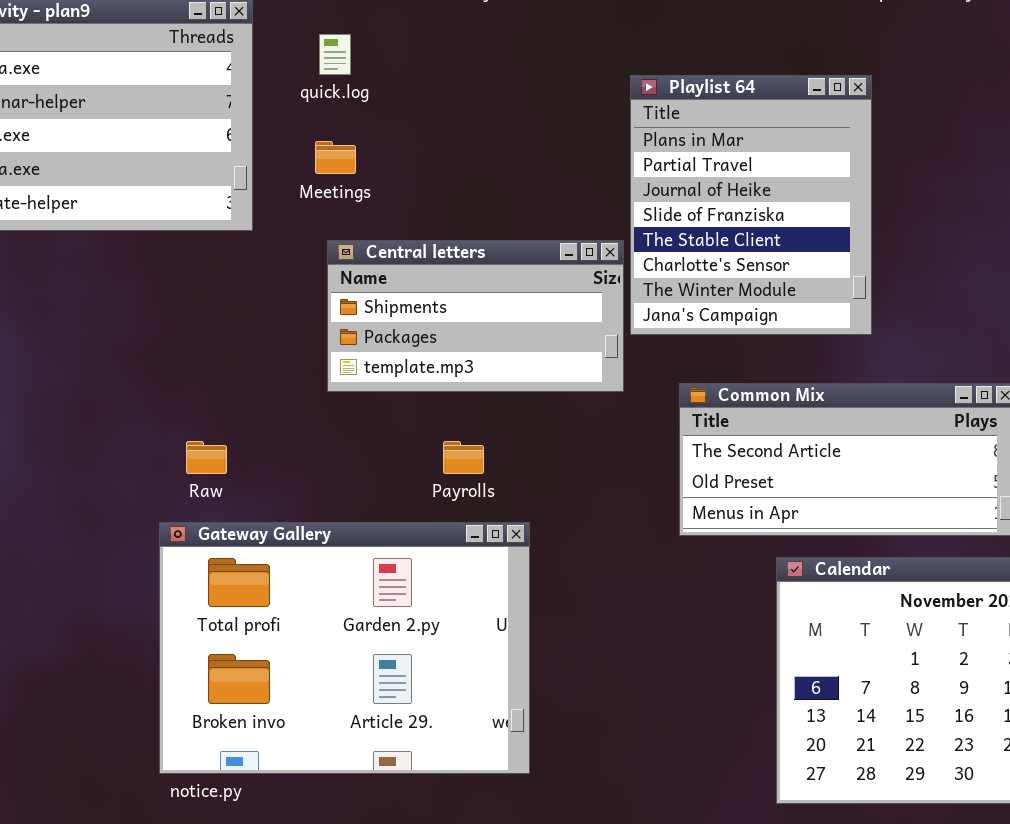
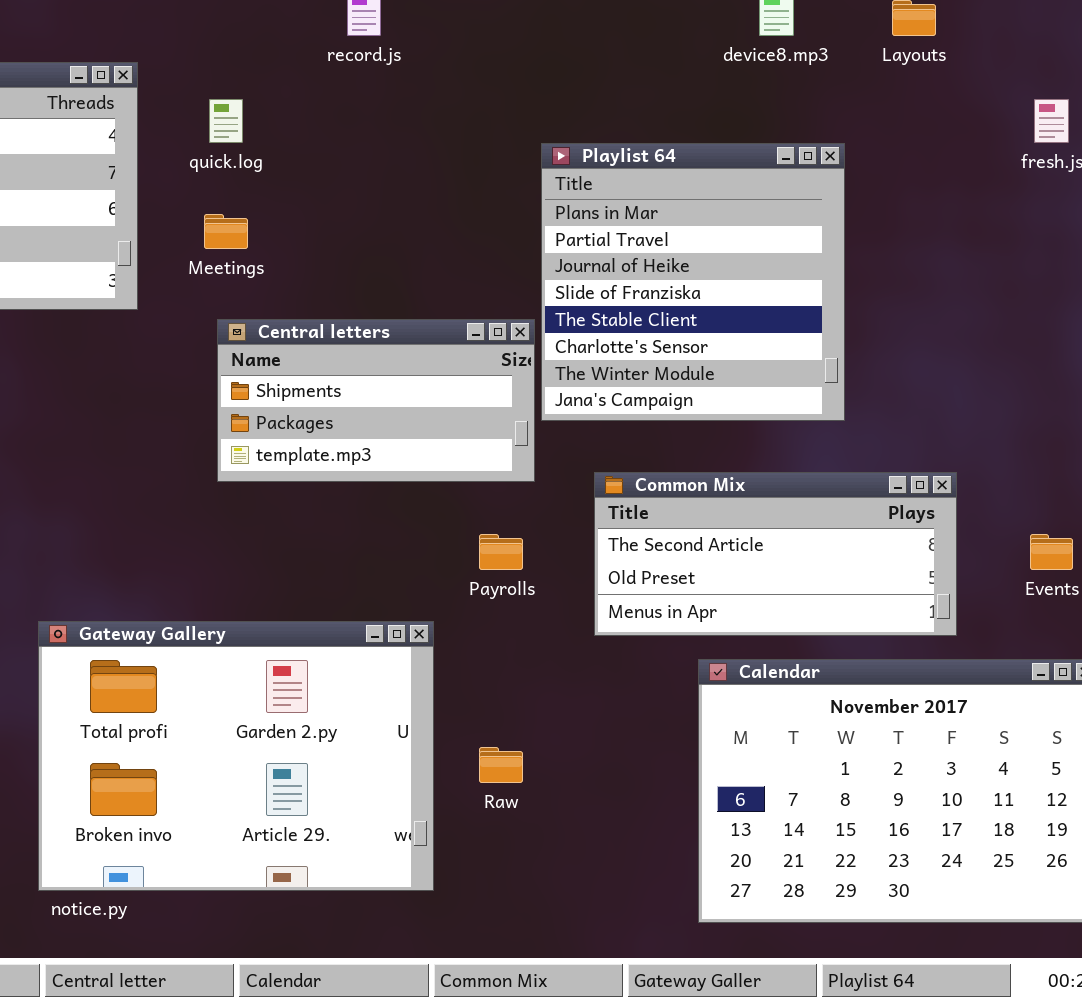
Playlist 64: [630,75,872,335] -> [541,143,845,421], resized
Raw: [186,441,227,474] -> [479,747,523,783], moved
Payrolls: [443,441,484,474] -> [479,534,523,570], moved

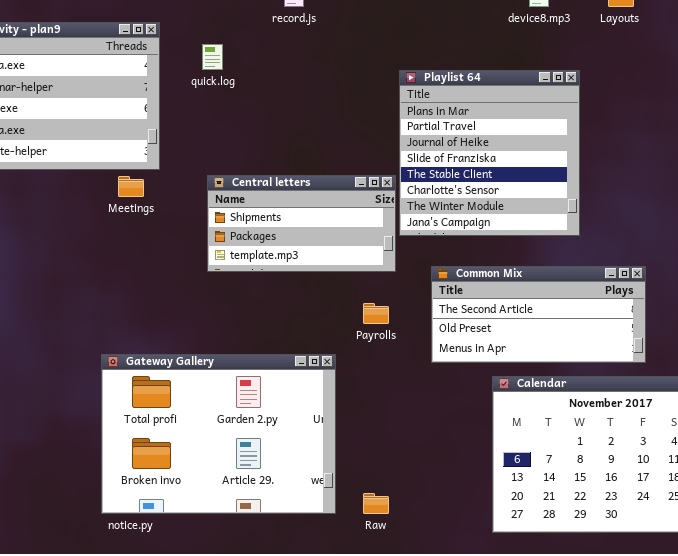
Meetings: [204,214,248,249] -> [118,176,144,197], moved
Raw: [479,747,523,783] -> [363,493,389,514], moved

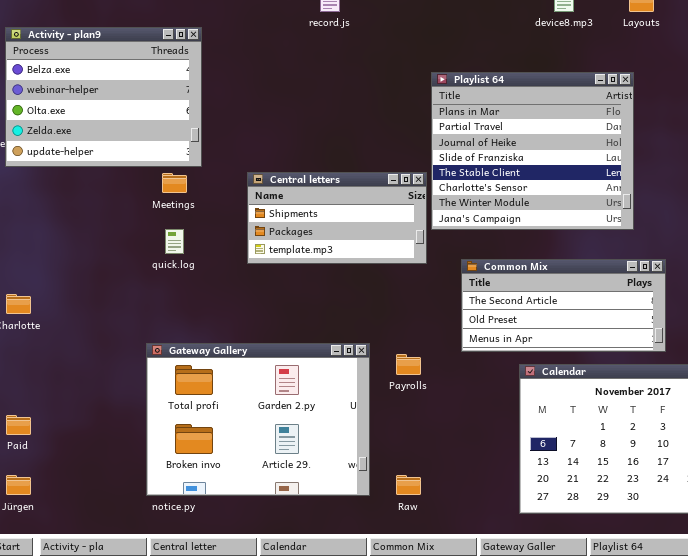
quick.log: [202,44,223,70] -> [165,229,184,254], moved
Playlist 64: [399,70,580,236] -> [431,72,634,230], resized
Payrolls: [363,303,389,324] -> [396,354,421,375], moved

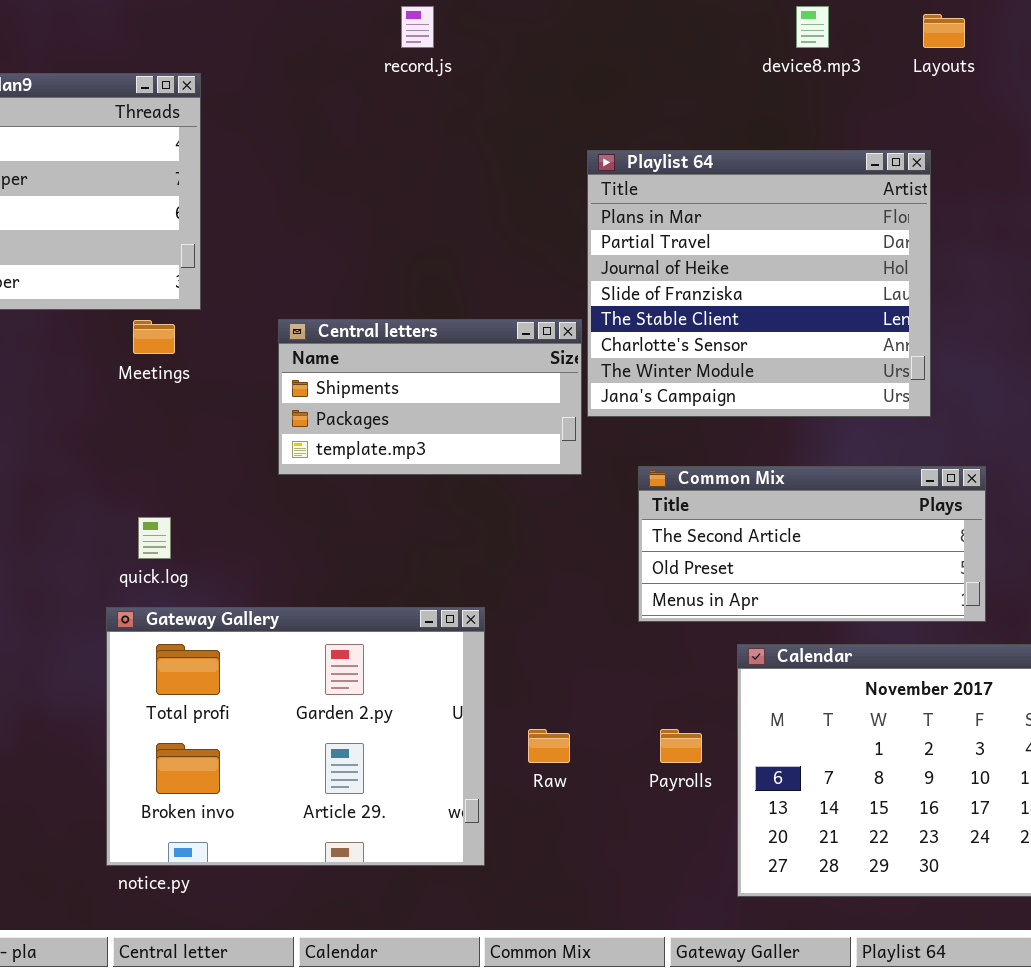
quick.log: [165,229,184,254] -> [138,517,171,559], moved
Payrolls: [396,354,421,375] -> [660,729,702,763], moved
Raw: [396,475,421,495] -> [528,729,570,763], moved

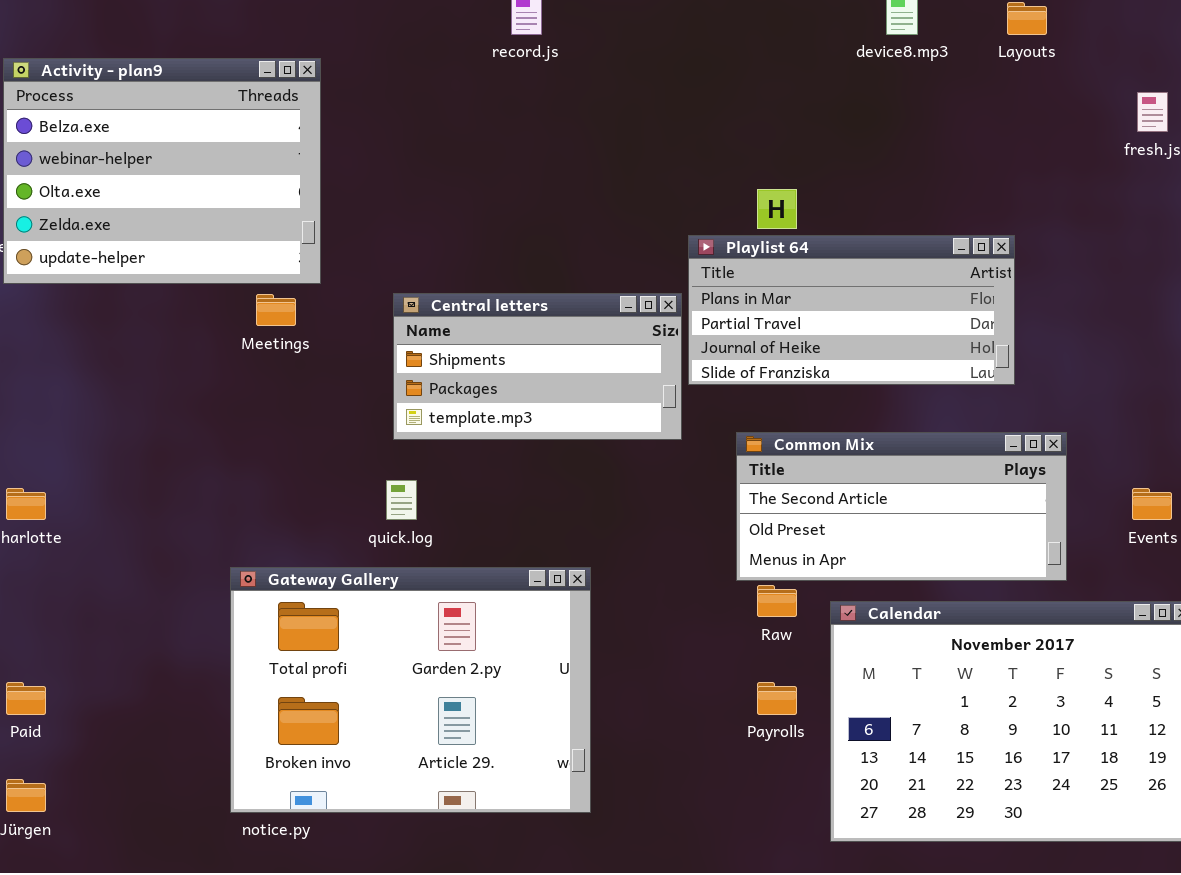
Playlist 64: [587,150,931,417] -> [688,235,1015,385], resized
quick.log: [138,517,171,559] -> [386,480,417,520], moved
Raw: [528,729,570,763] -> [757,585,797,617], moved

